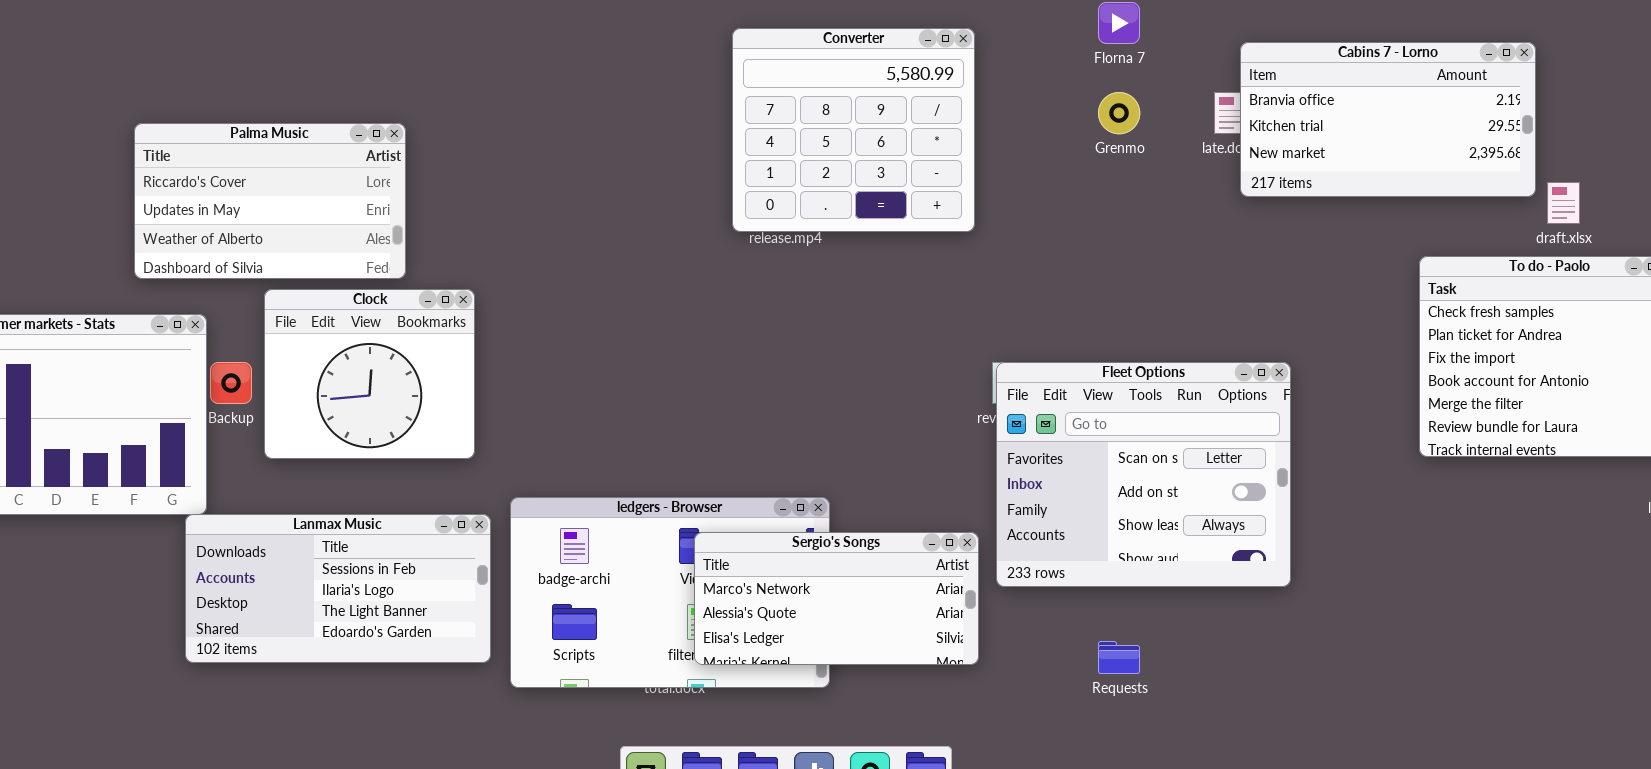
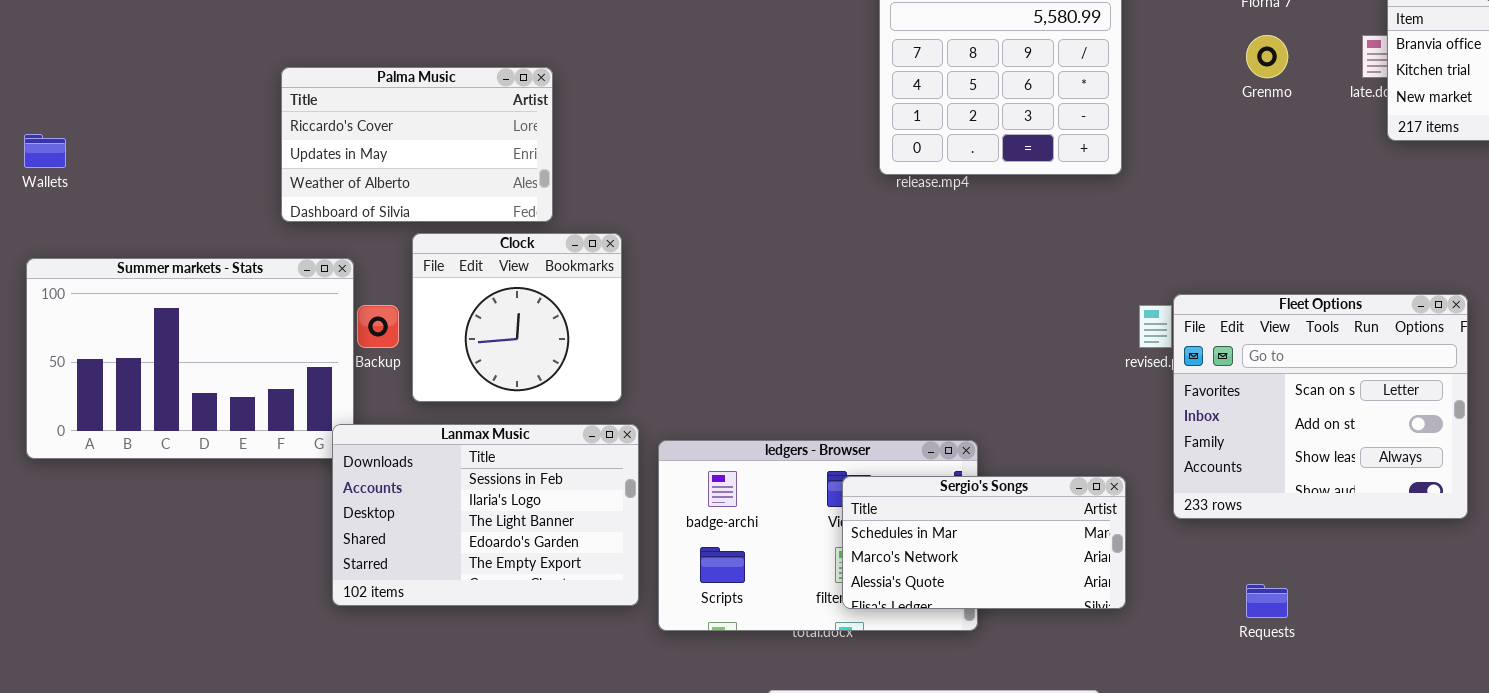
Fleet Options: [996,362,1291,587] -> [1173,294,1468,519], moved
Lanmax Music: [185,514,491,663] -> [332,424,639,606], resized
Sergio's Songs: [694,532,979,665] -> [842,476,1126,609], scrolled up 1 row

